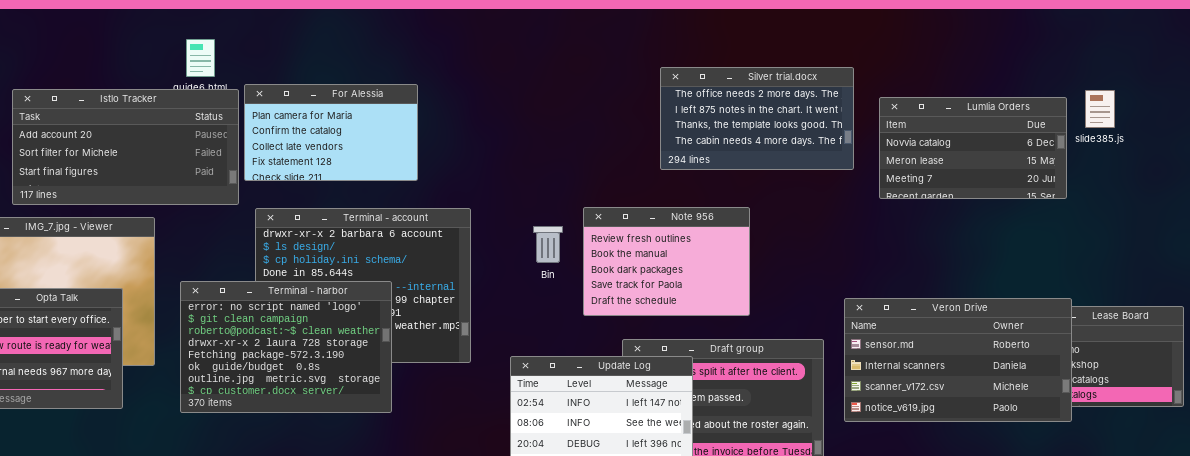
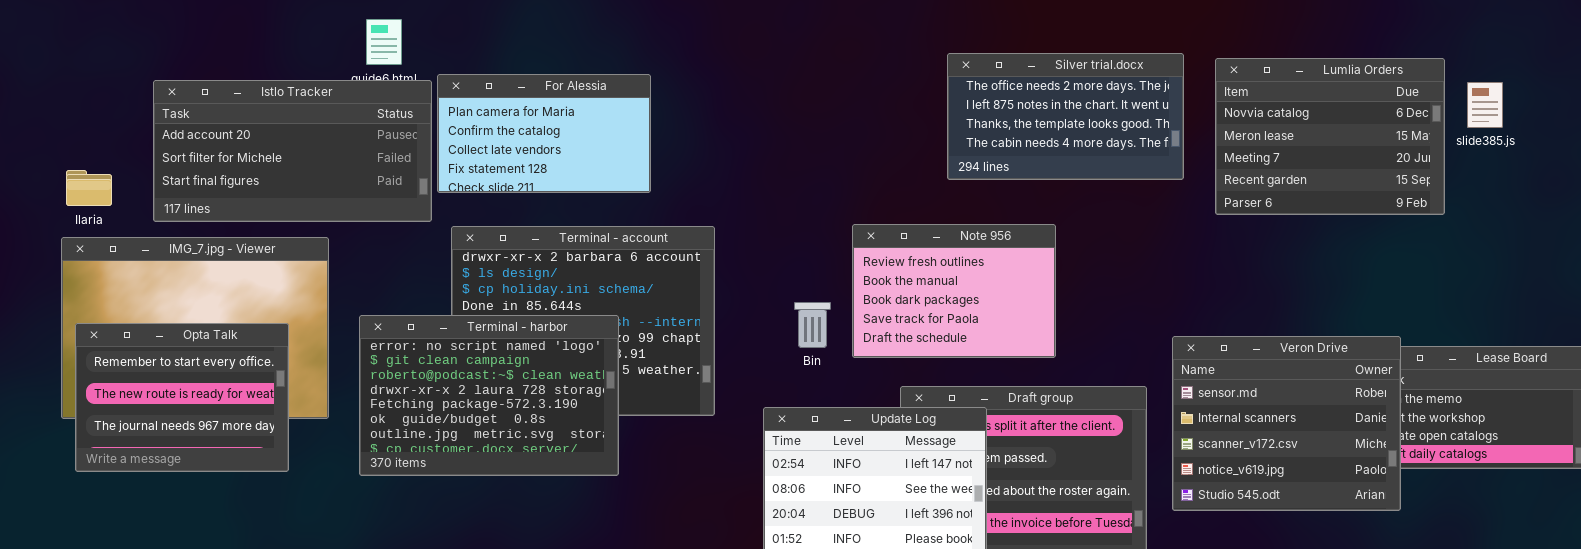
Lumlia Orders: [879,97,1067,199] -> [1215,58,1445,215], resized
Bin: [533,226,563,263] -> [794,302,831,348], moved
Veron Drive: [844,298,1072,422] -> [1172,336,1401,511], resized

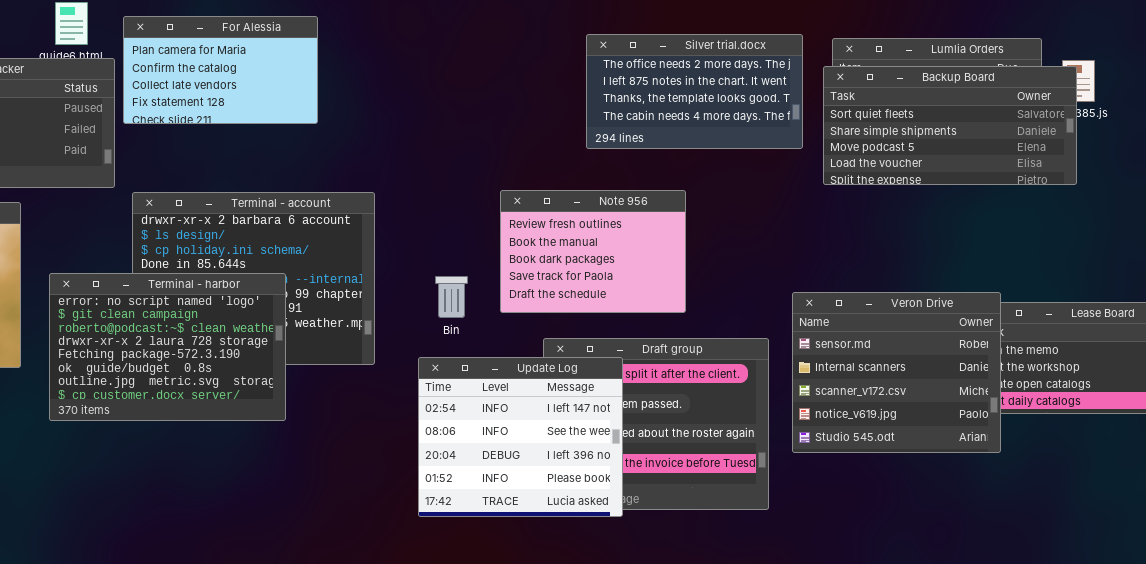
For Alessia: [437,74,651,193] -> [123,16,318,124], moved
Backup Board: none -> [823,66,1077,185], opened
Bin: [794,302,831,348] -> [435,276,468,318], moved

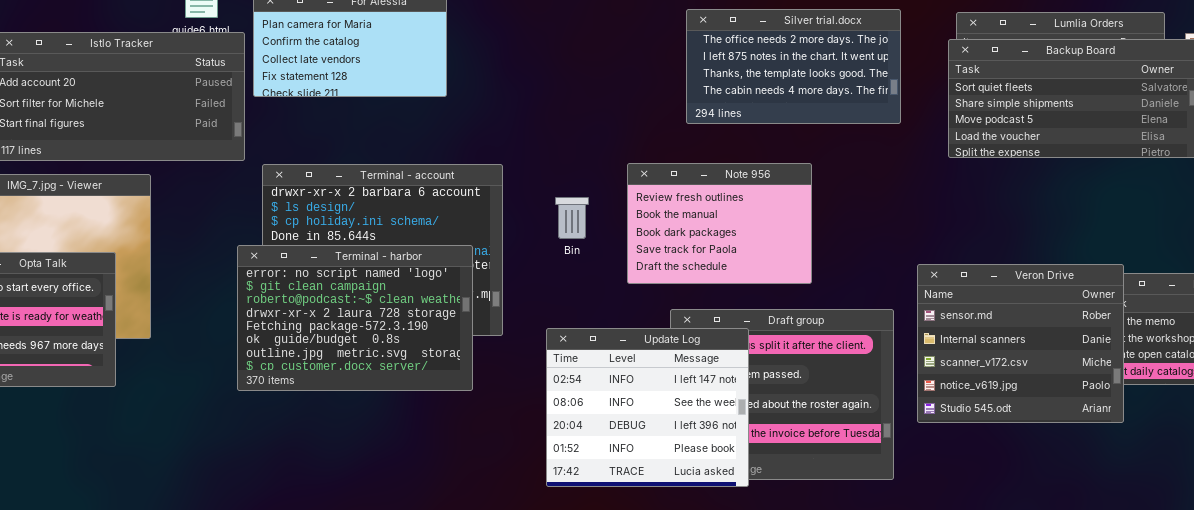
Silver trial.docx: [586,34,803,149] -> [686,9,901,124], moved
Terminal - harbor: [49,273,286,421] -> [237,245,473,391], moved
Bin: [435,276,468,318] -> [555,197,589,239], moved

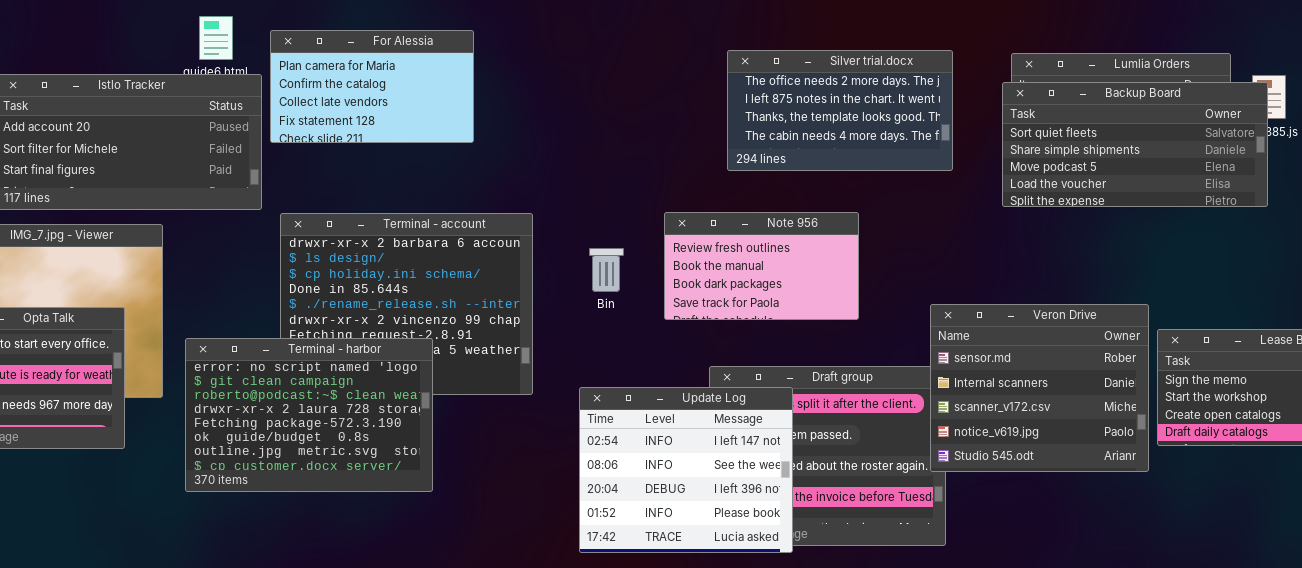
Note 956: [627,163,812,284] -> [664,212,859,320], resized
Terminal - harbor: [237,245,473,391] -> [185,338,433,492], moved
Veron Drive: [917,264,1124,423] -> [930,304,1149,472], moved

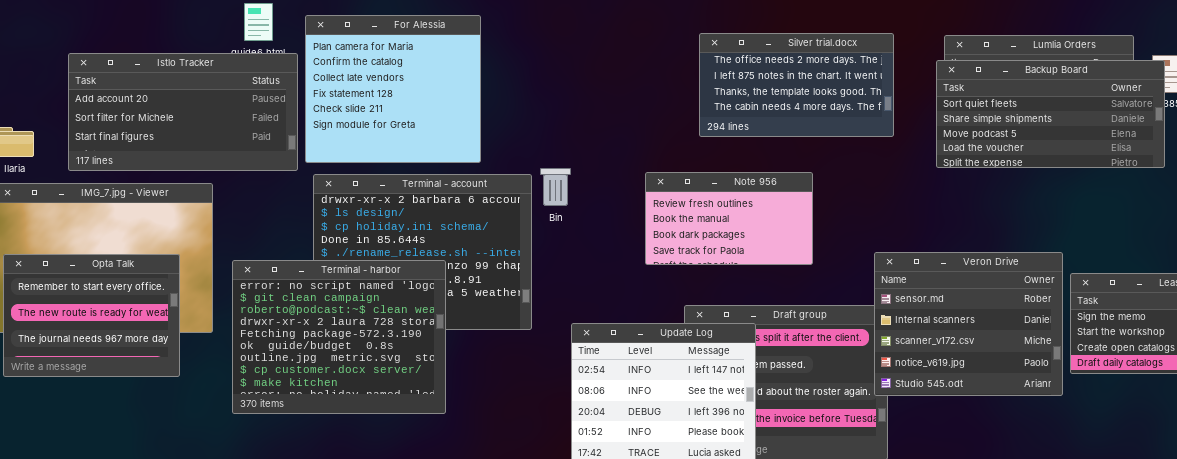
For Alessia: [270,30,474,143] -> [305,15,481,163], resized
Bin: [589,248,624,292] -> [540,168,571,206], moved
Terminal - harbor: [185,338,433,492] -> [232,260,446,414], resized

